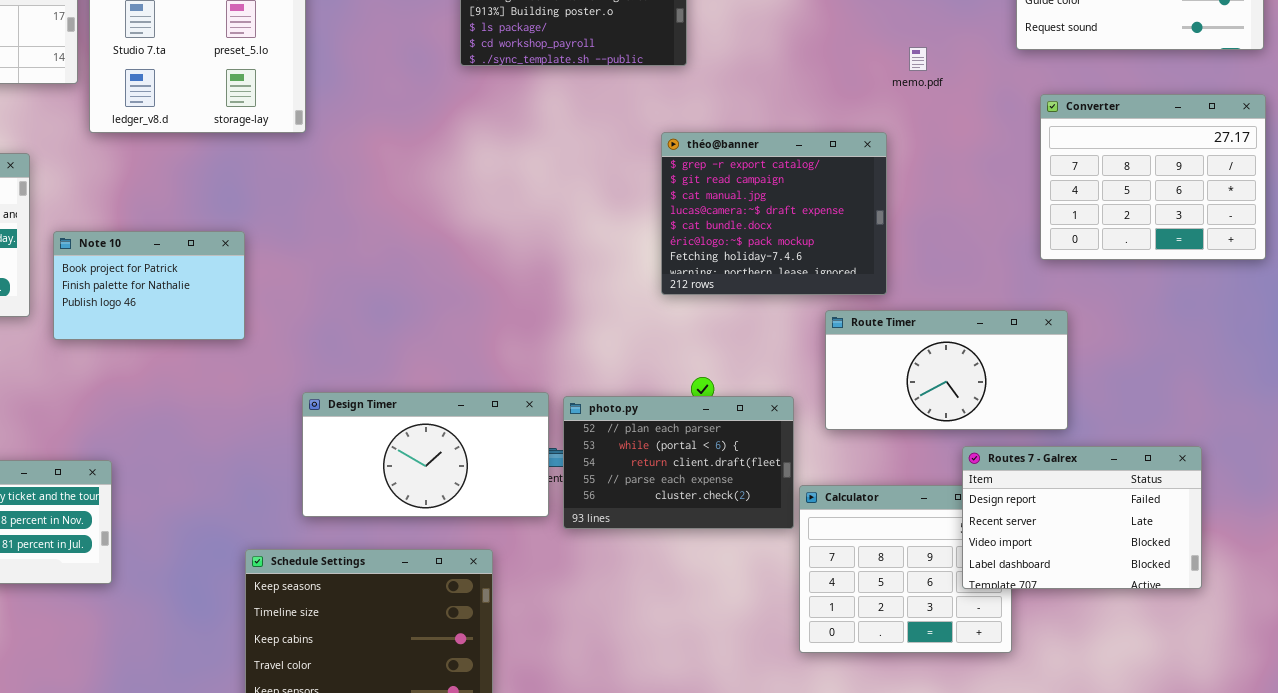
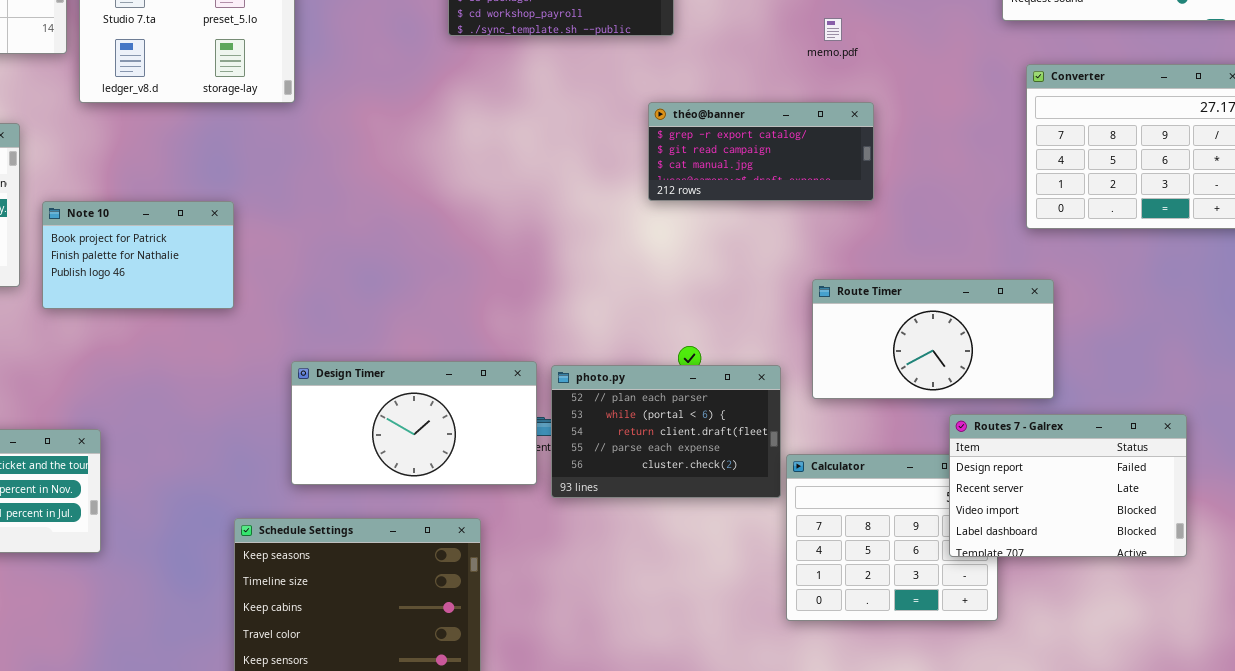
memo.pdf: [909,47,927,71] -> [824,18,842,41], moved
théo@banner: [661,132,887,295] -> [648,102,874,201], resized

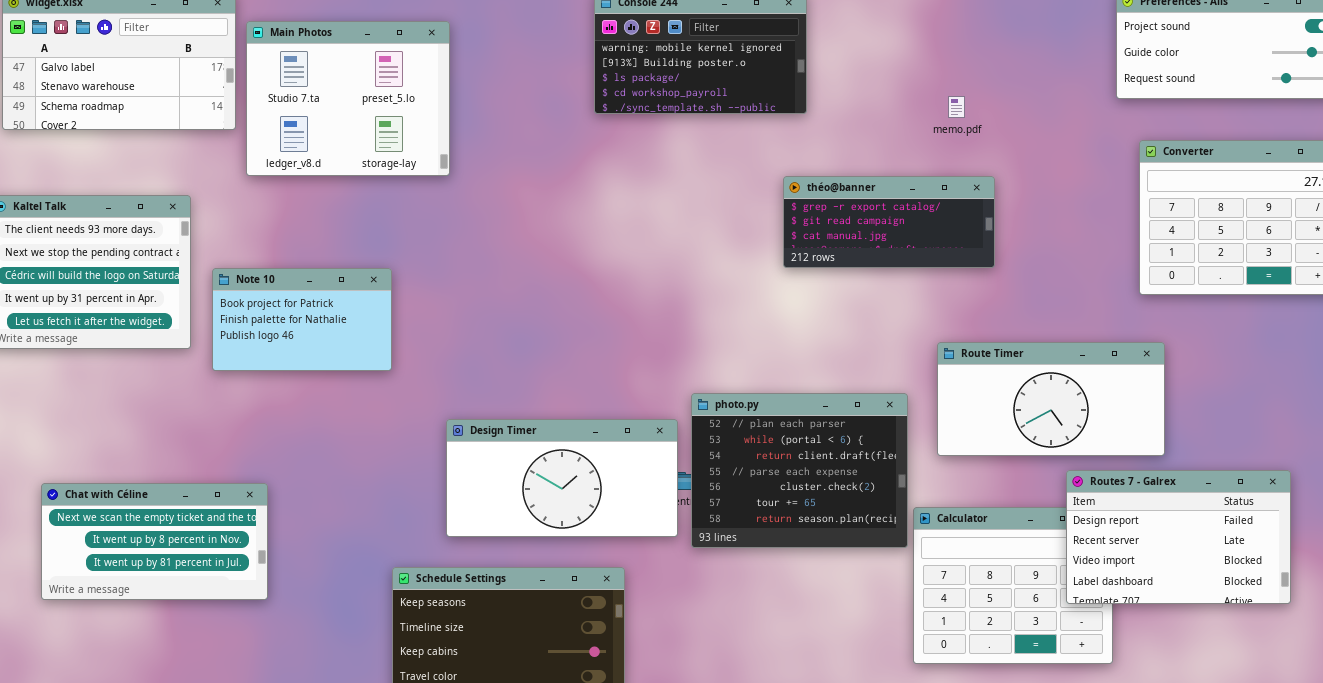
photo.py: [551,365,781,498] -> [691,393,908,548], resized

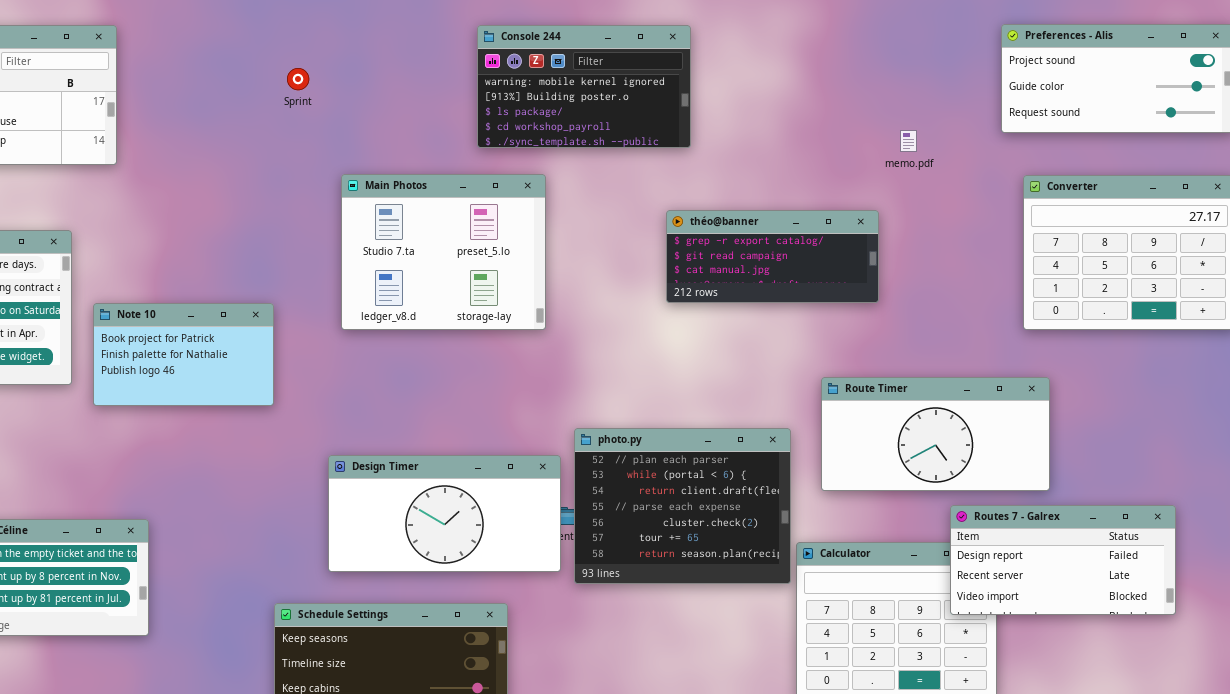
Main Photos: [246,21,450,176] -> [341,174,546,330], moved
memo.pdf: [948,96,965,118] -> [900,130,917,152], moved
Routes 7 - Galrex: [1066,470,1291,604] -> [950,505,1176,615], resized

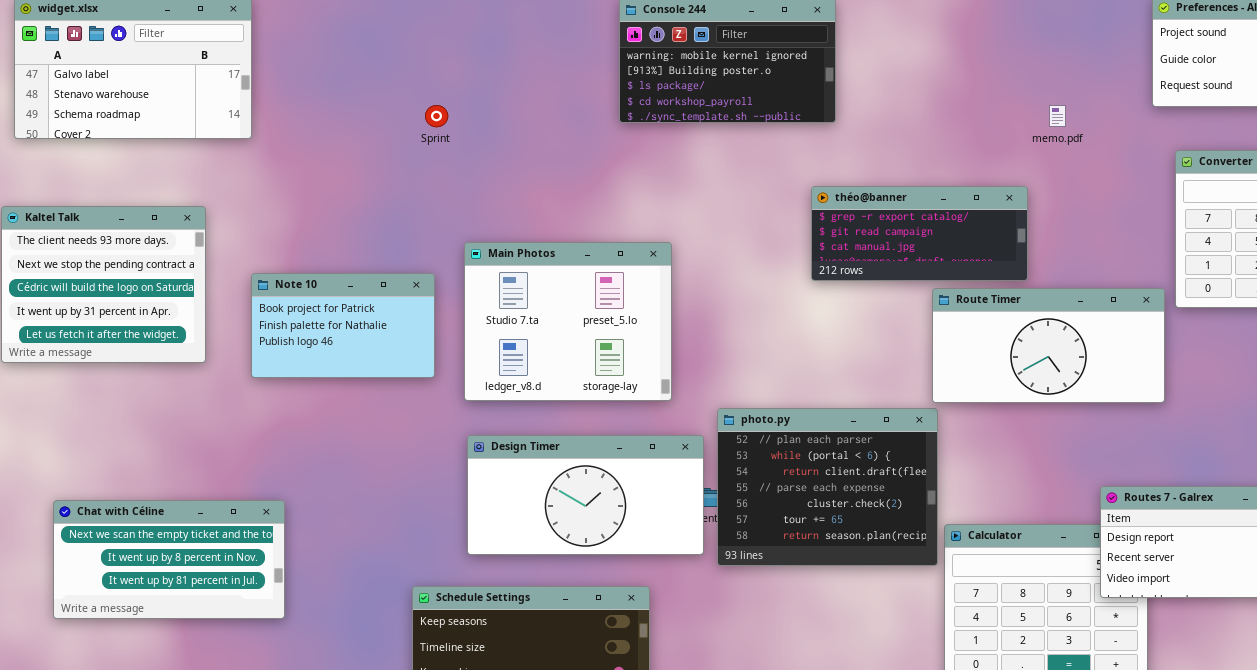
Sprint: [287,68,309,90] -> [425,105,448,127], moved
Main Photos: [341,174,546,330] -> [464,242,672,401], moved
Note 10: [93,303,274,406] -> [251,273,435,378], moved
Route Timer: [821,377,1050,491] -> [932,288,1165,403], moved

